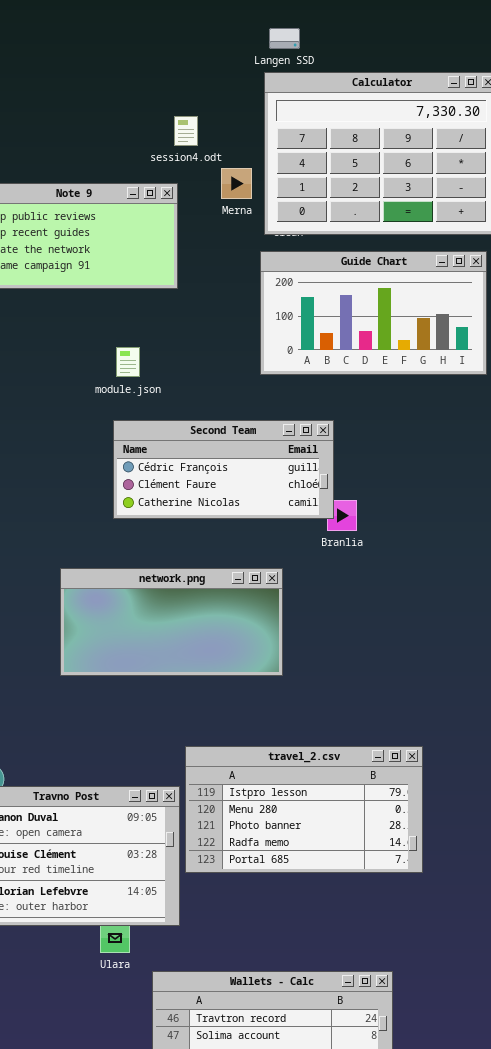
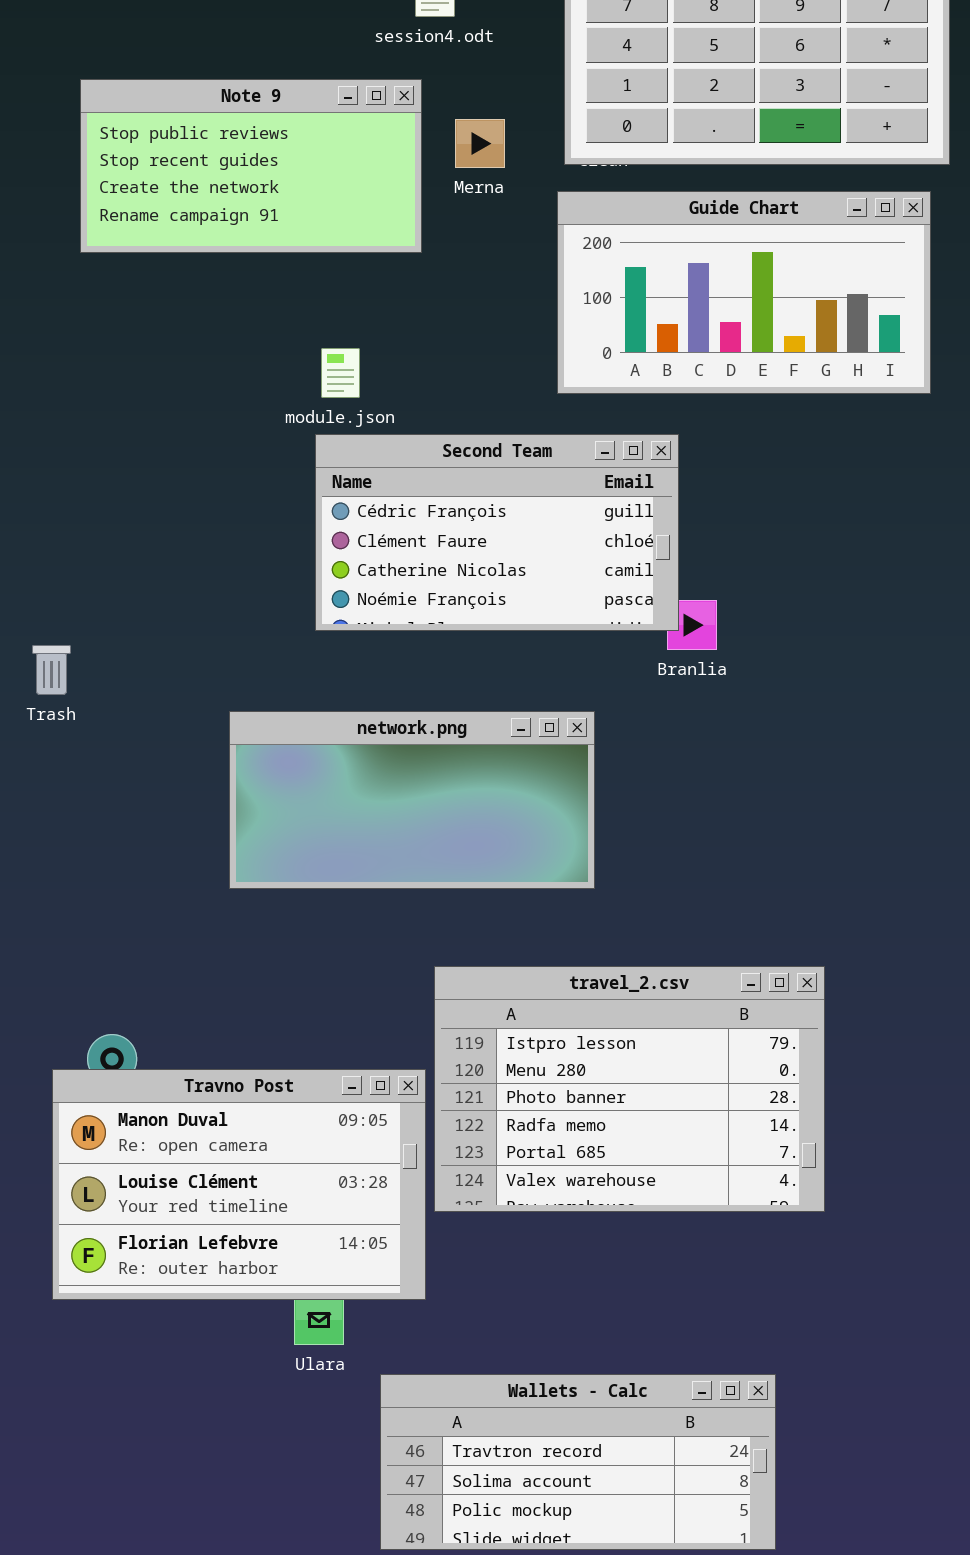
Merna: [221,168,252,199] -> [455,119,505,168], moved
Second Team: [113,420,334,519] -> [315,434,679,631], resized
travel_2.csv: [185,746,423,873] -> [434,966,825,1212], resized

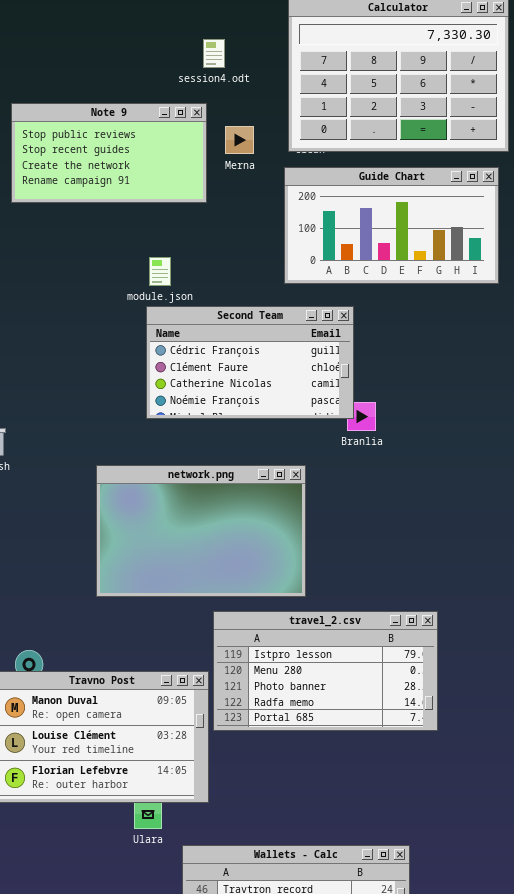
network.png: [229,711,595,889] -> [96,465,306,597], resized
travel_2.csv: [434,966,825,1212] -> [213,611,438,731], resized

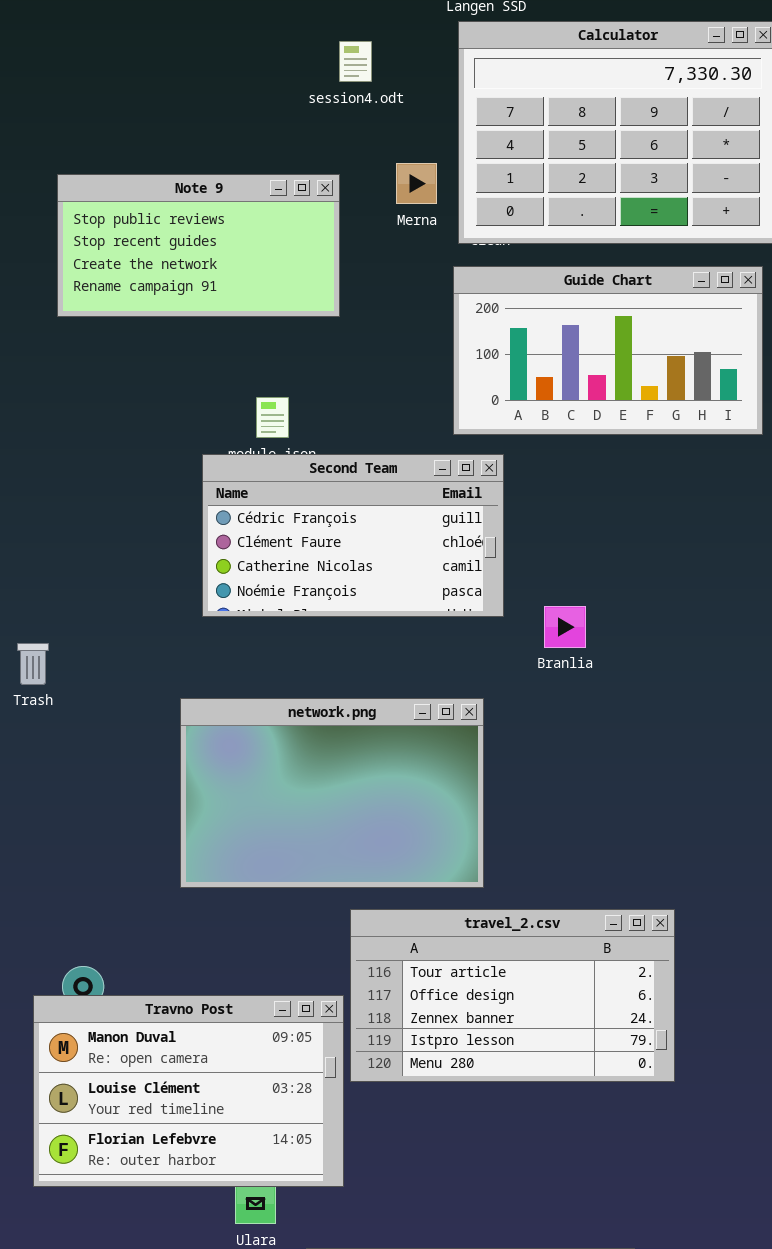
session4.odt: [203,39,225,68] -> [339,41,372,82], moved
Merna: [225,126,254,154] -> [396,163,437,204], moved
Second Team: [146,306,354,419] -> [202,454,504,617], moved
travel_2.csv: [213,611,438,731] -> [350,909,675,1082], scrolled up 3 rows

